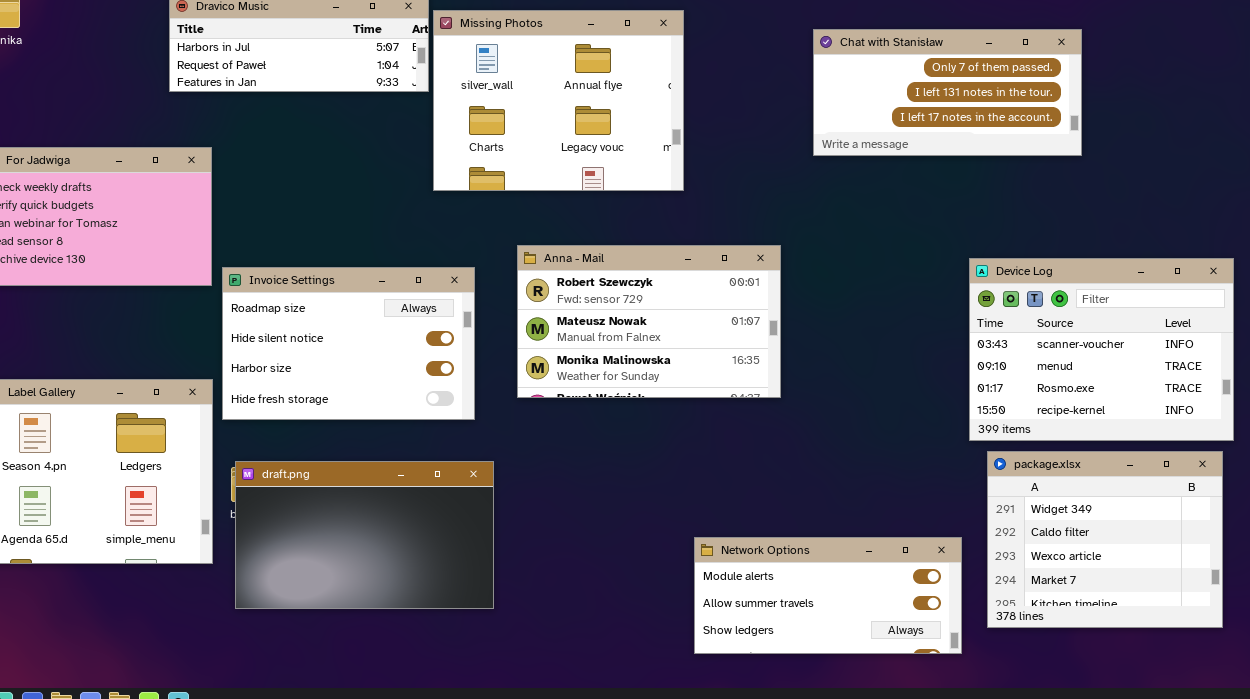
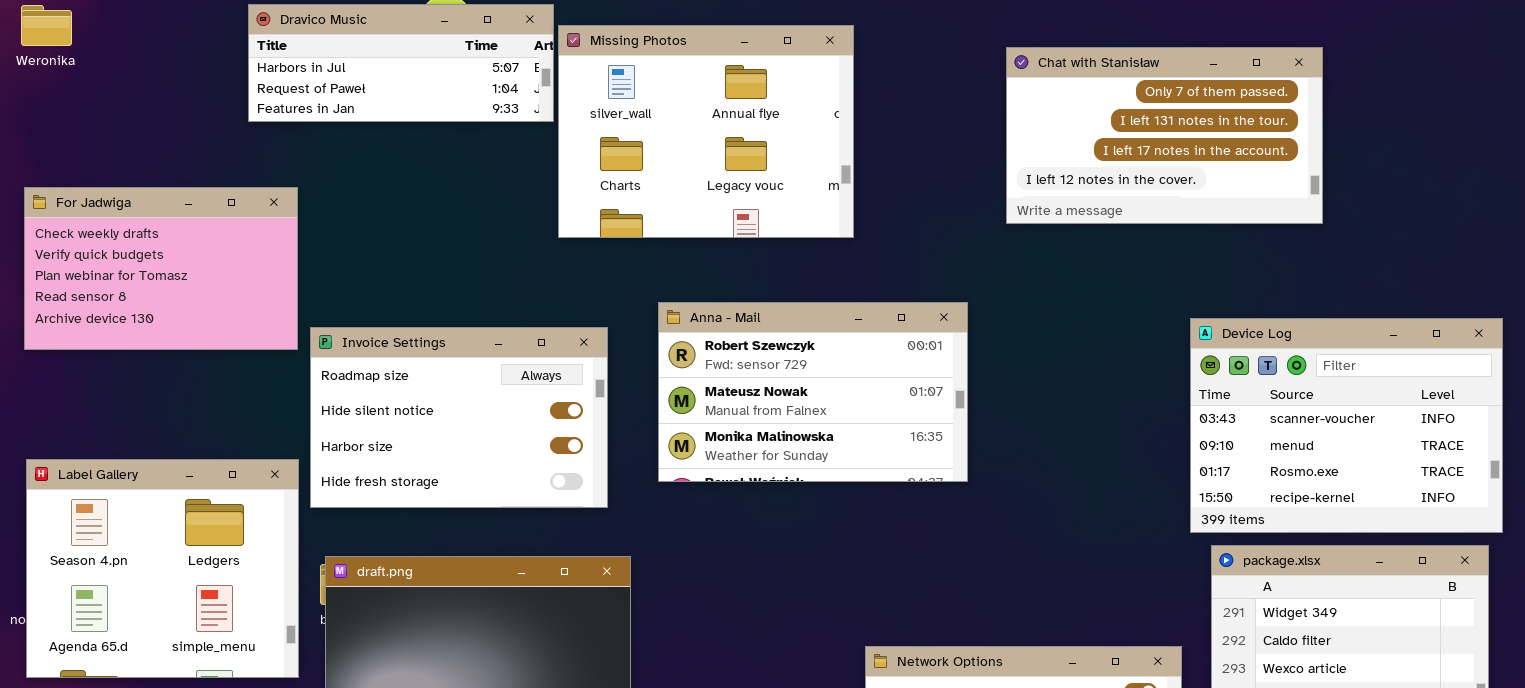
Chat with Stanisław: [813,29,1082,156] -> [1006,47,1323,224], resized

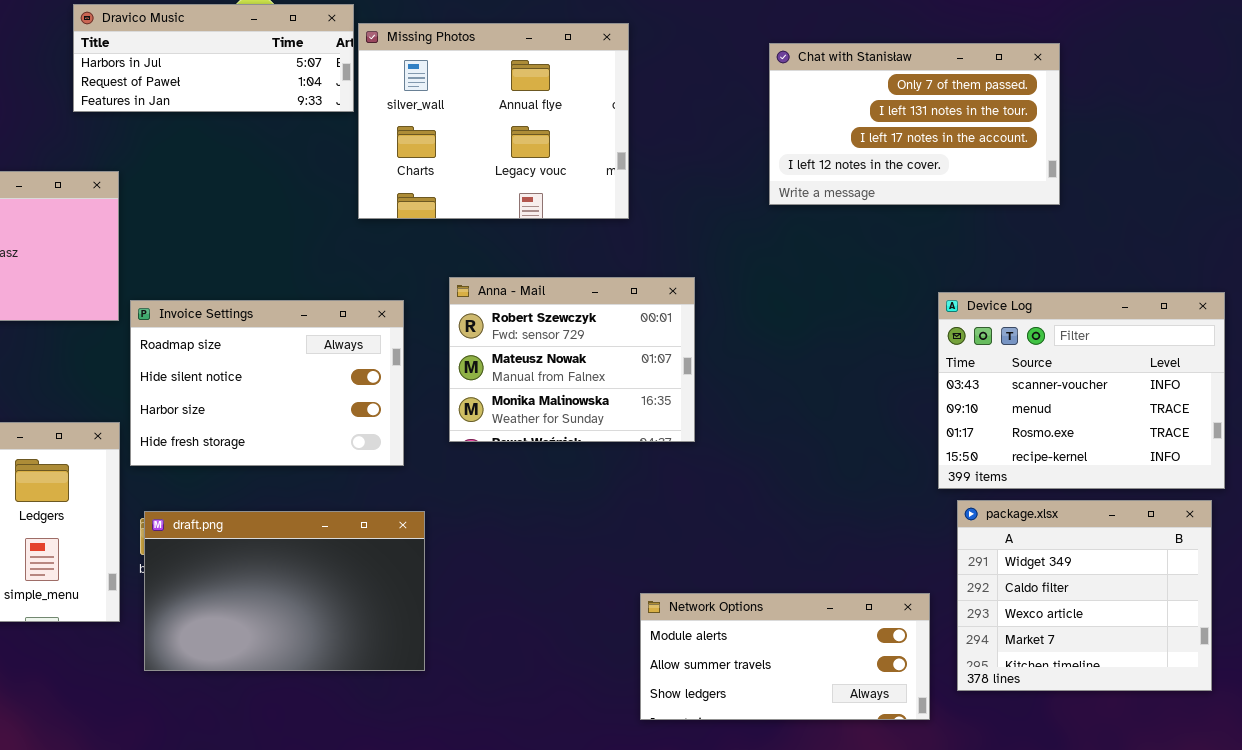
Anna - Mail: [658,302,968,482] -> [449,277,695,442], resized

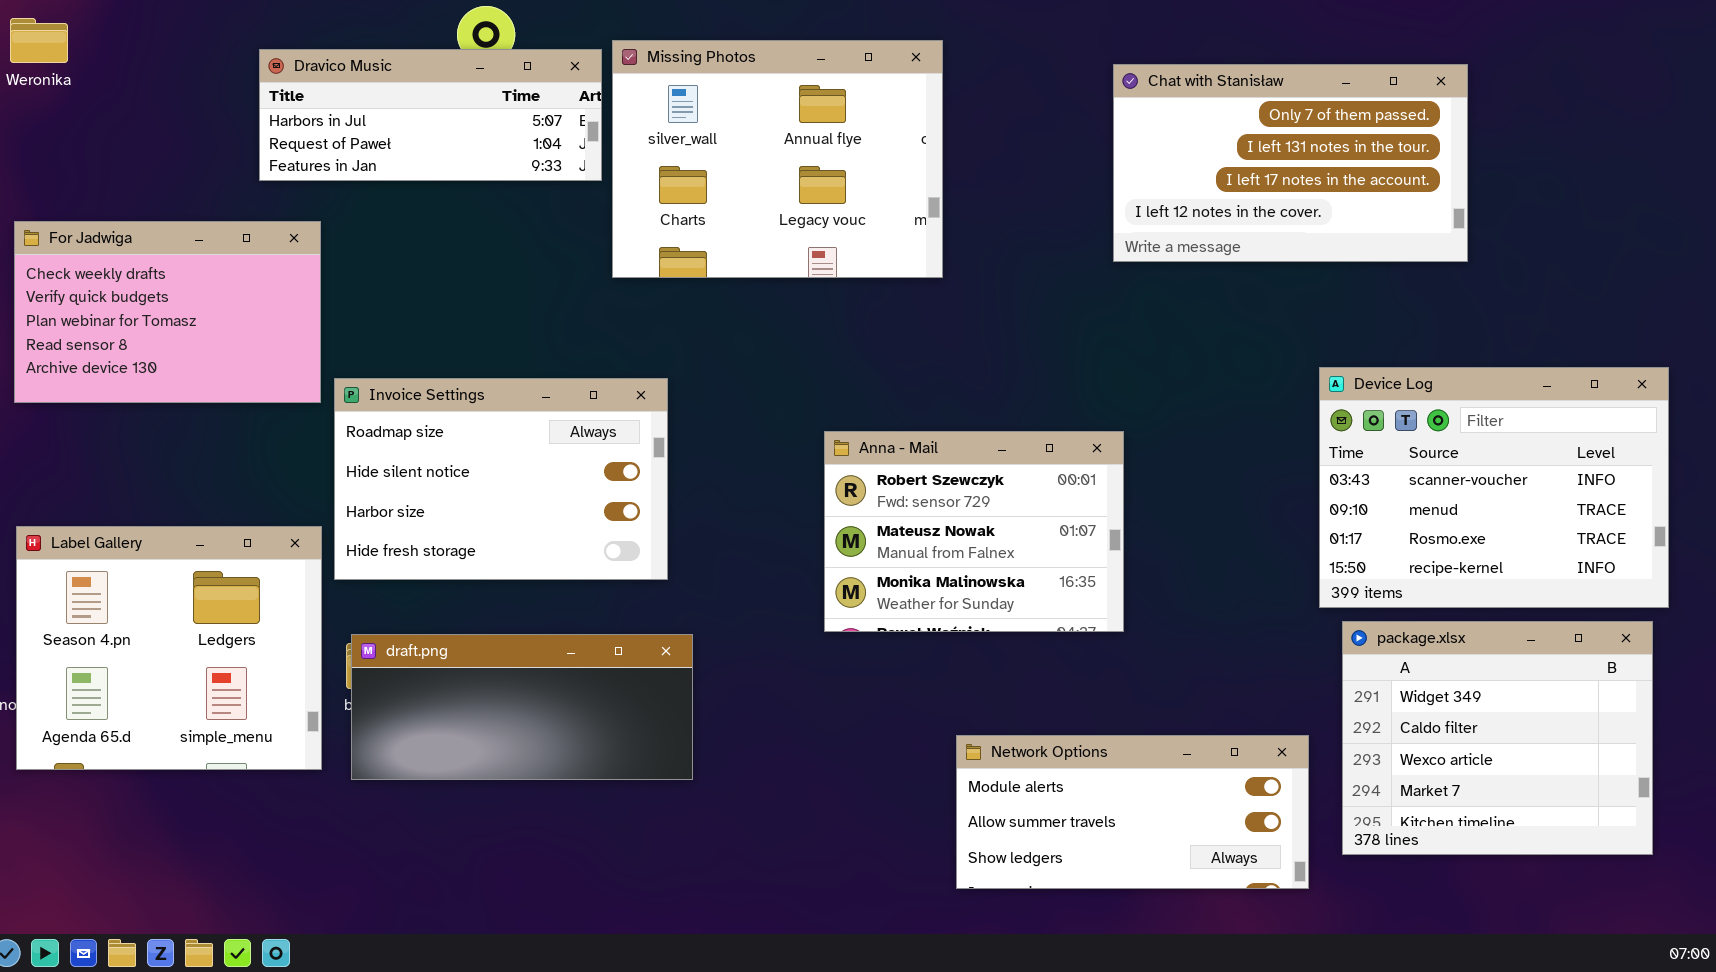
Dravico Music: [73,4,354,112] -> [259,49,602,181], moved
Anna - Mail: [449,277,695,442] -> [824,431,1124,632], moved
draft.png: [144,511,425,671] -> [351,634,693,780], resized

